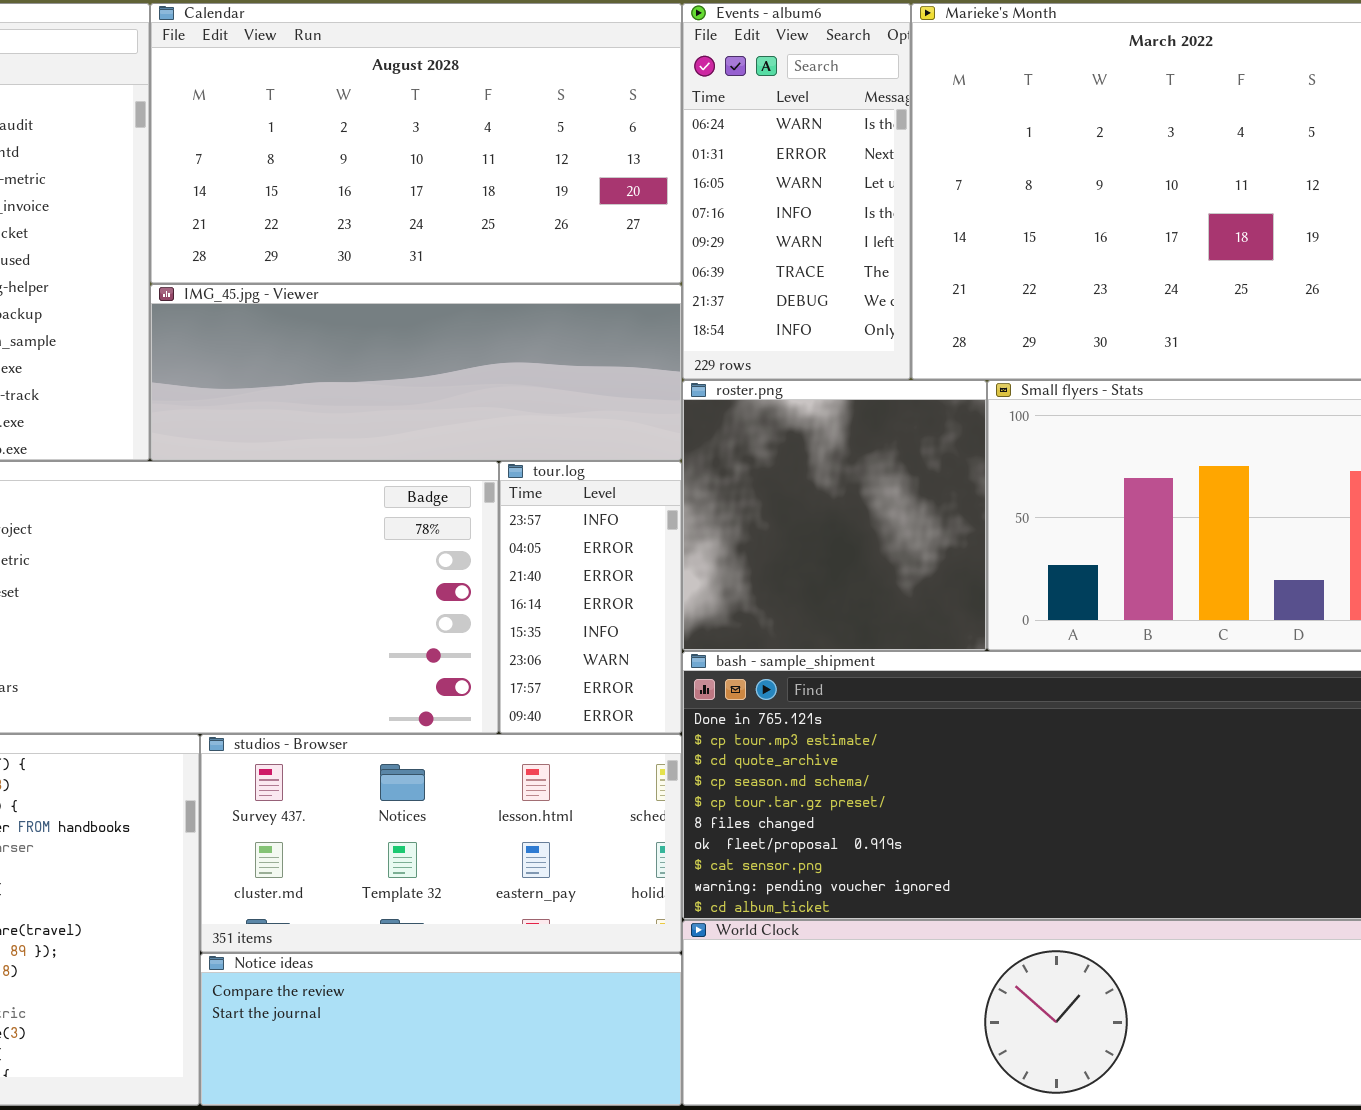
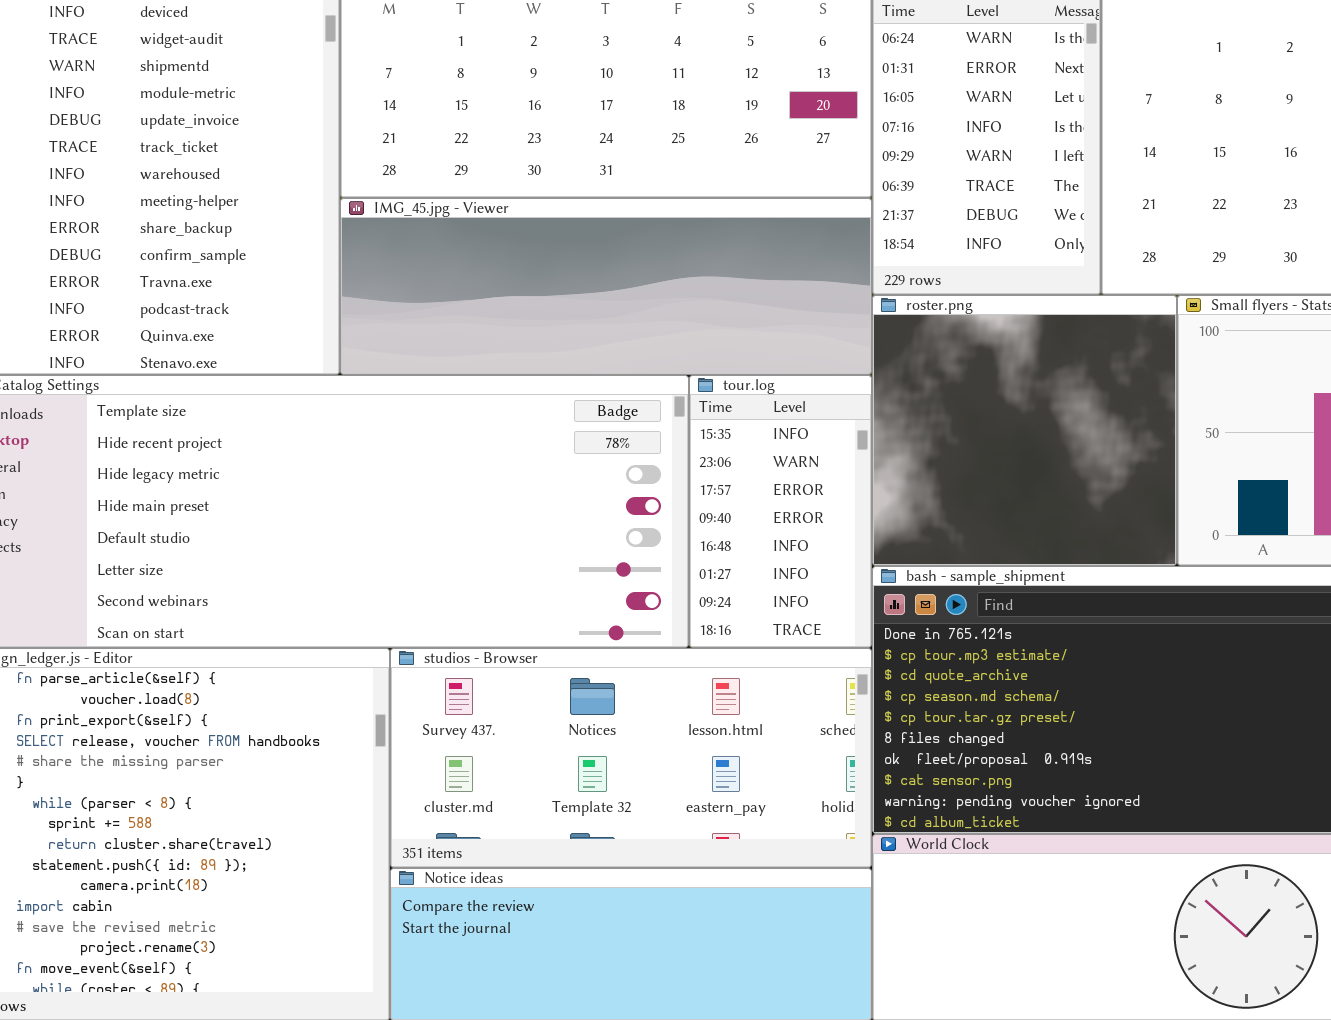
tour.log: [499,461,682,734] -> [689,375,872,648], scrolled down 4 rows

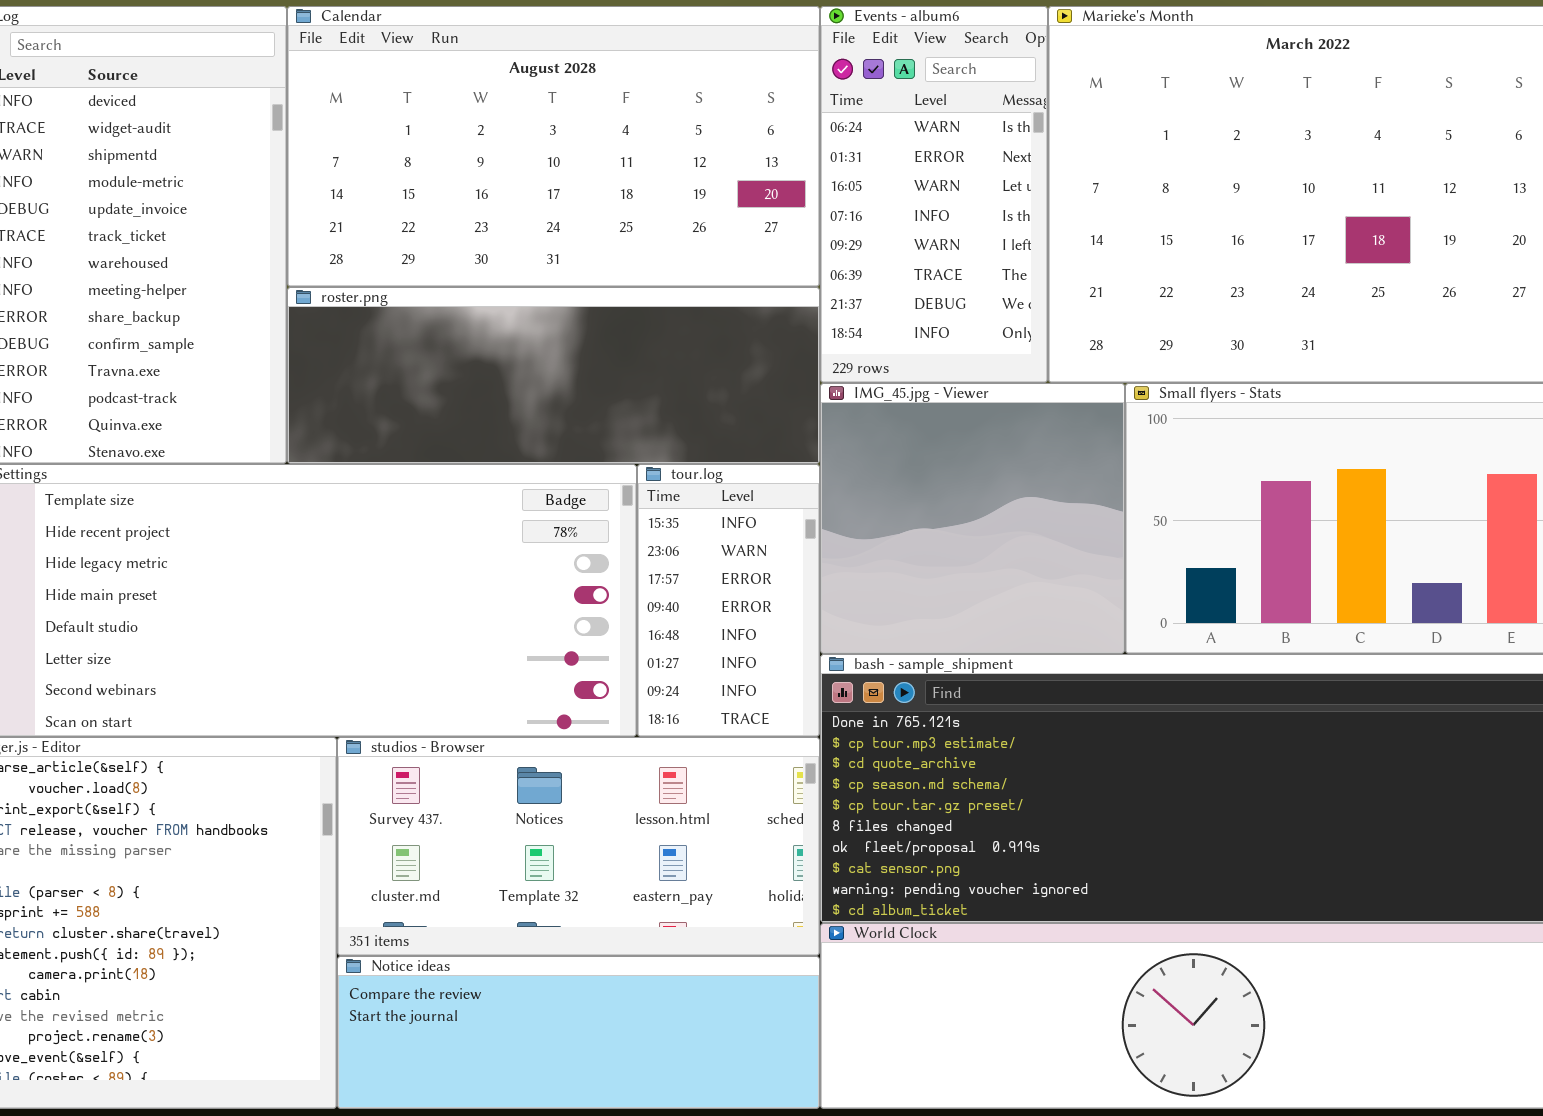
IMG_45.jpg - Viewer: [340,198,872,375] -> [820,383,1125,654], moved, resized
roster.png: [872,295,1177,566] -> [287,287,820,464], moved, resized

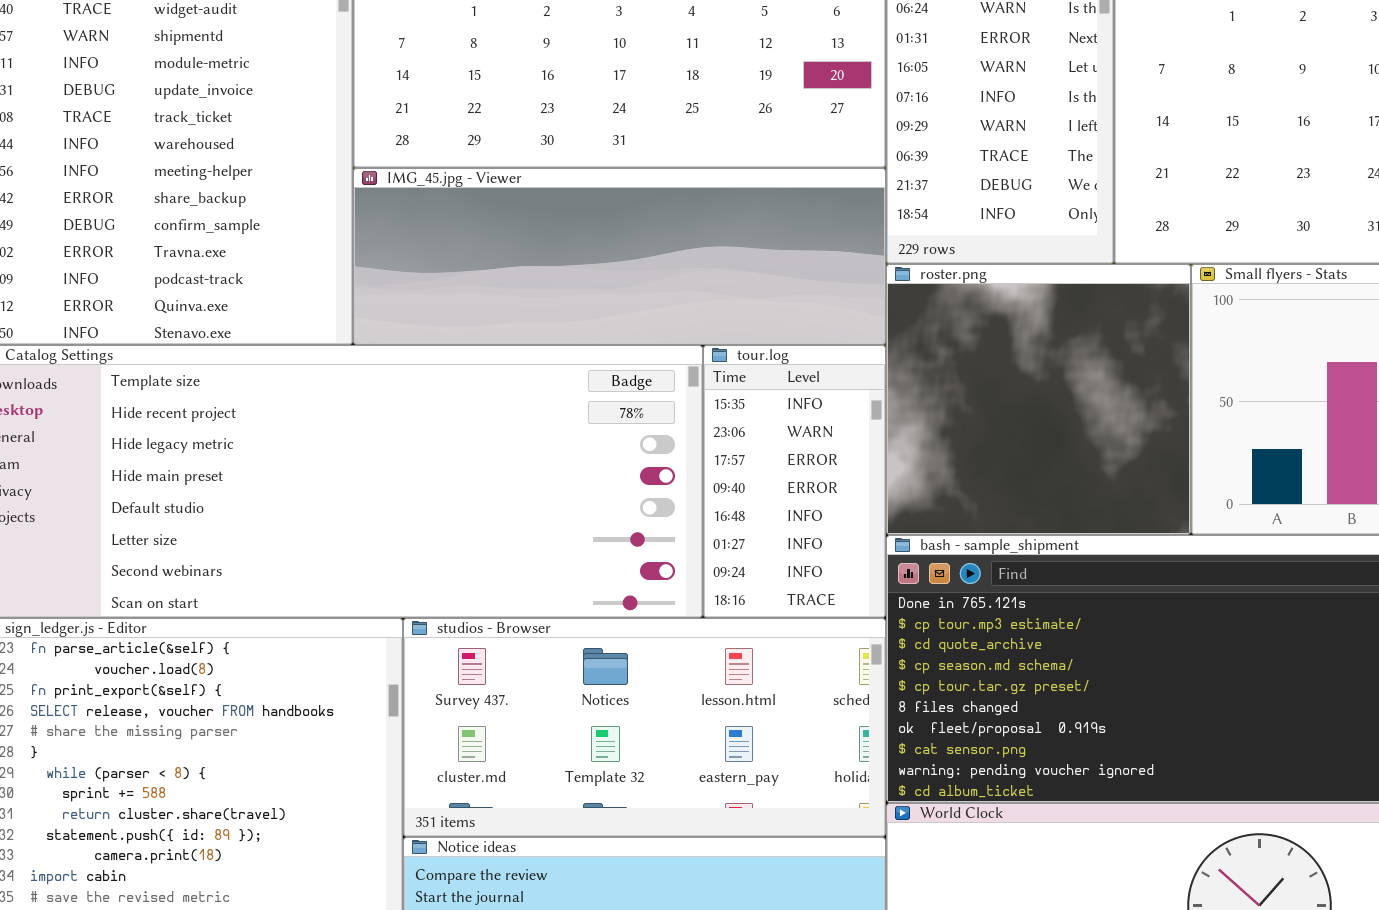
roster.png: [287,287,820,464] -> [886,264,1191,535], moved, resized
IMG_45.jpg - Viewer: [820,383,1125,654] -> [353,168,886,345], moved, resized

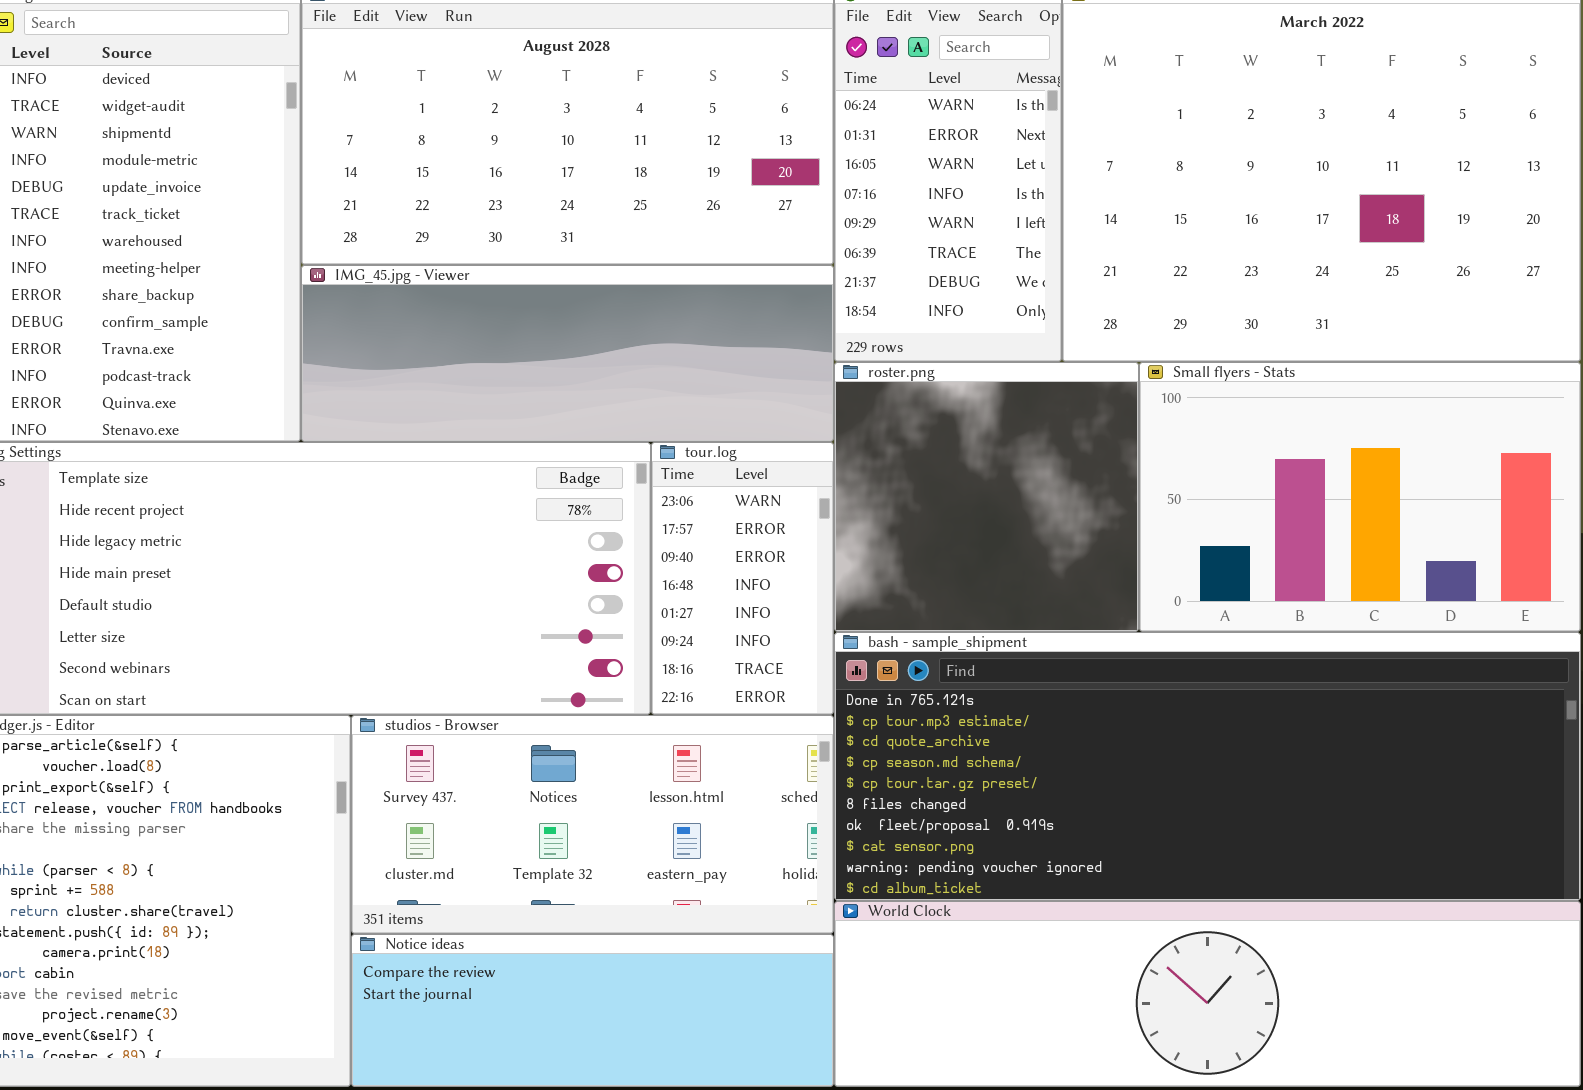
tour.log: [703,345,886,618] -> [651,442,834,715], scrolled down 1 row

